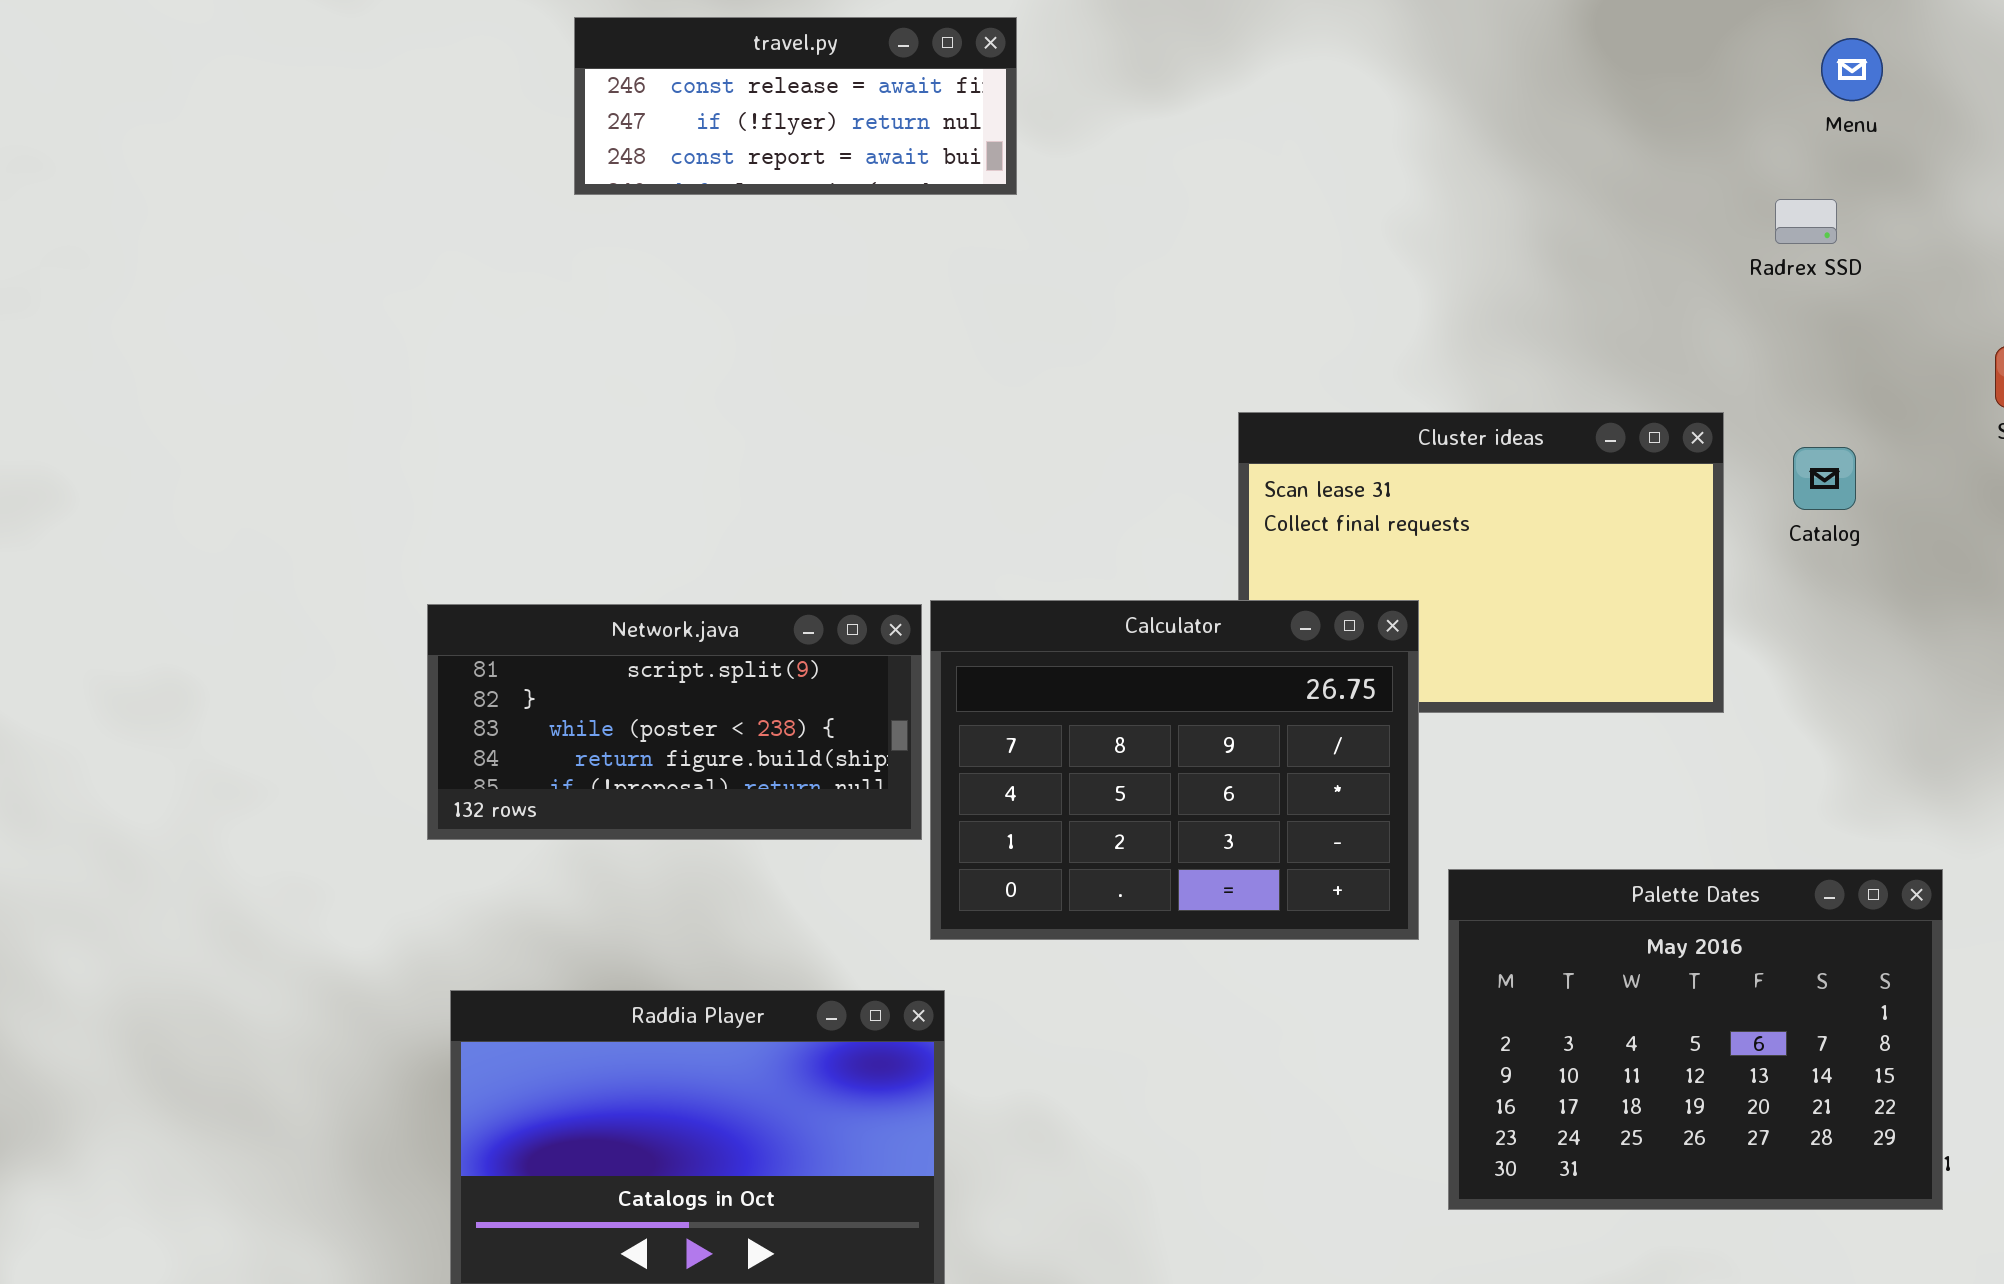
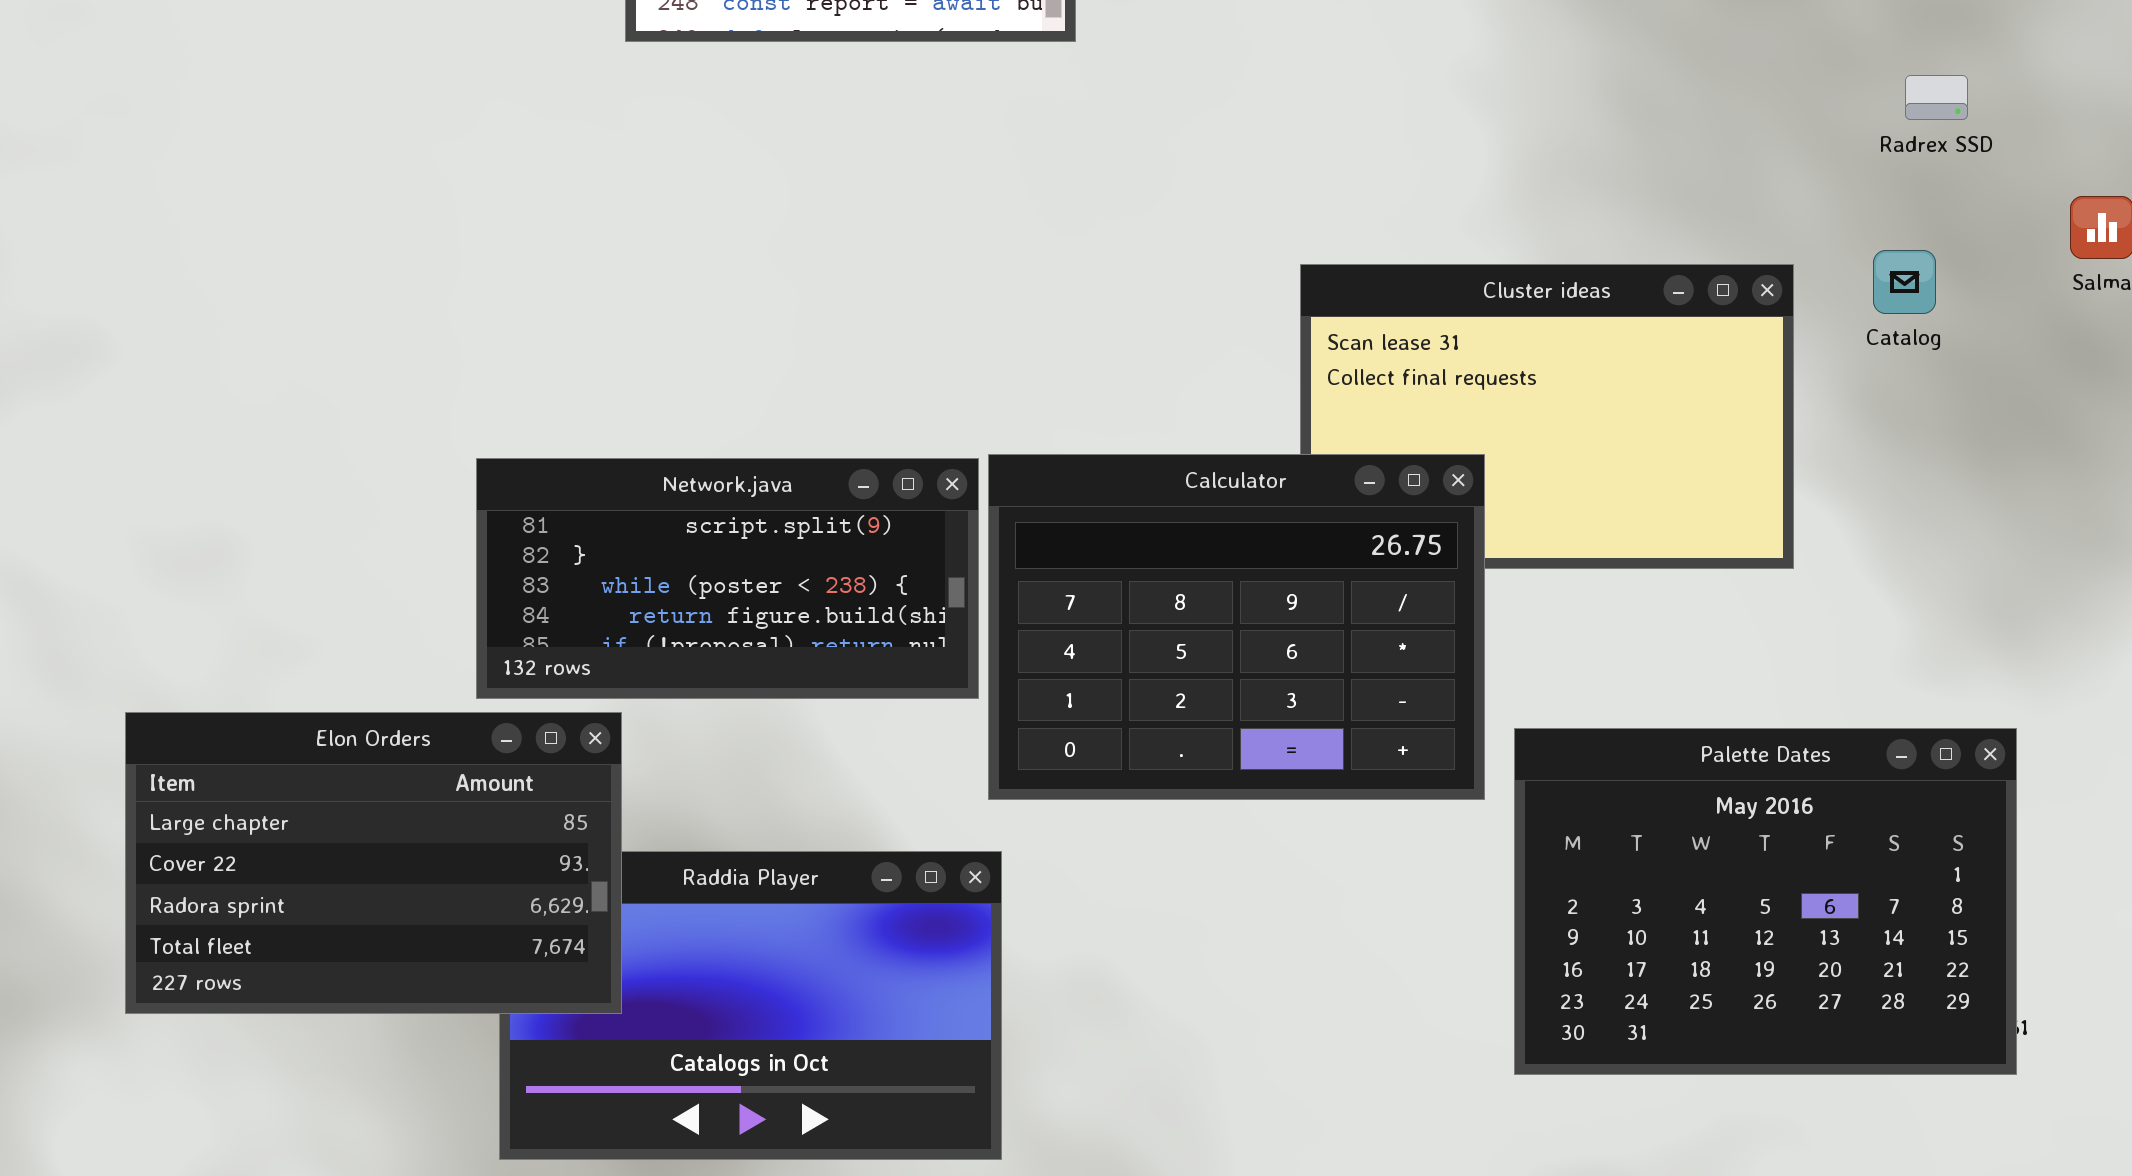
Radrex SSD: [1775,199,1837,244] -> [1905,75,1968,120], moved
Catalog: [1793,447,1856,510] -> [1873,250,1936,314], moved
Elon Orders: none -> [125,712,622,1014], opened

